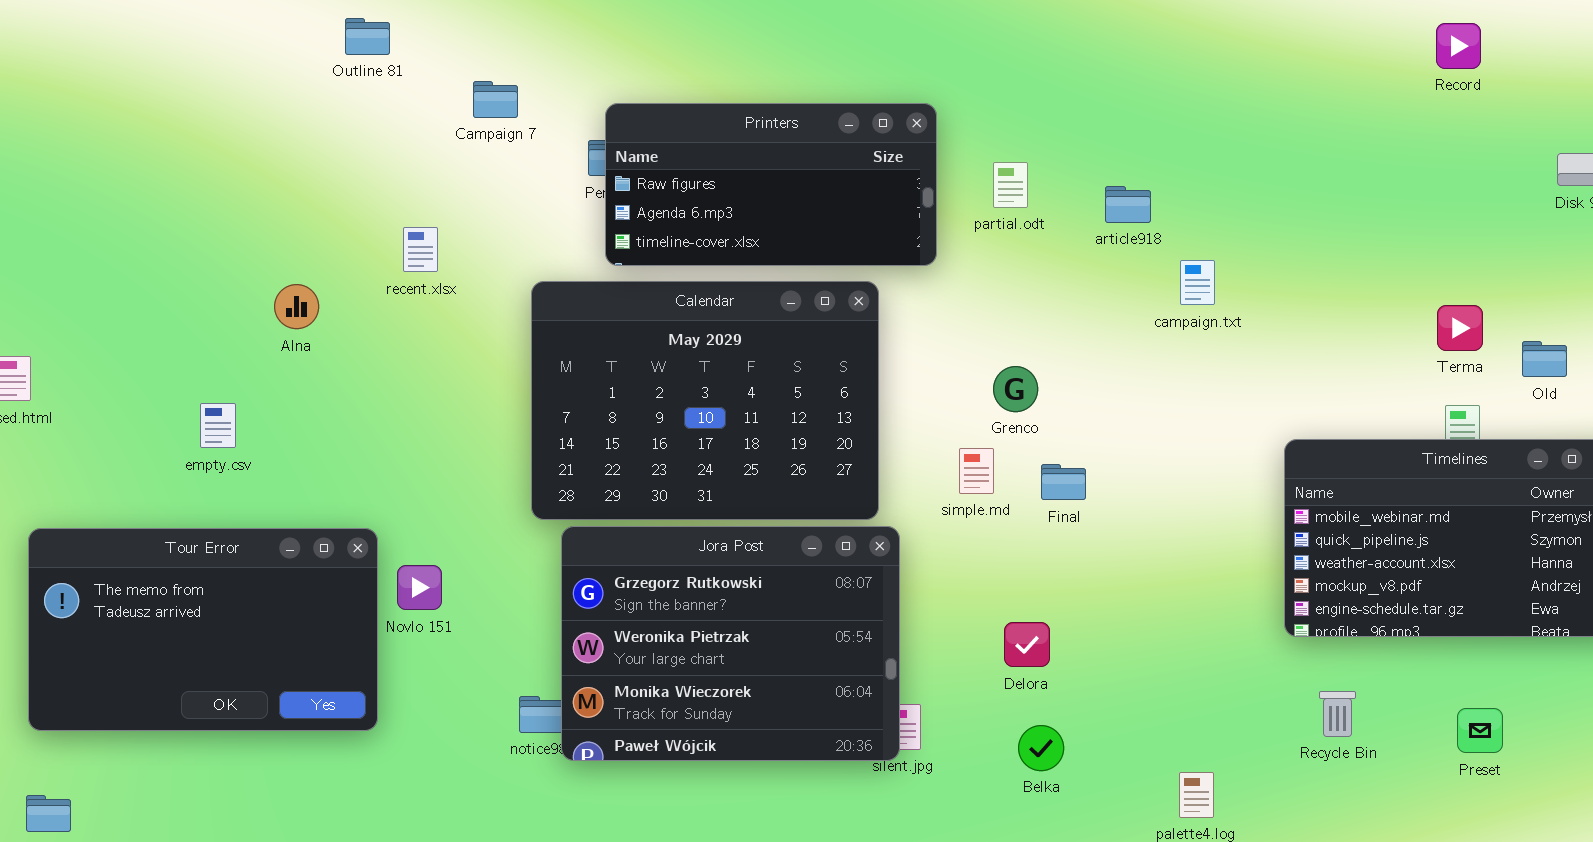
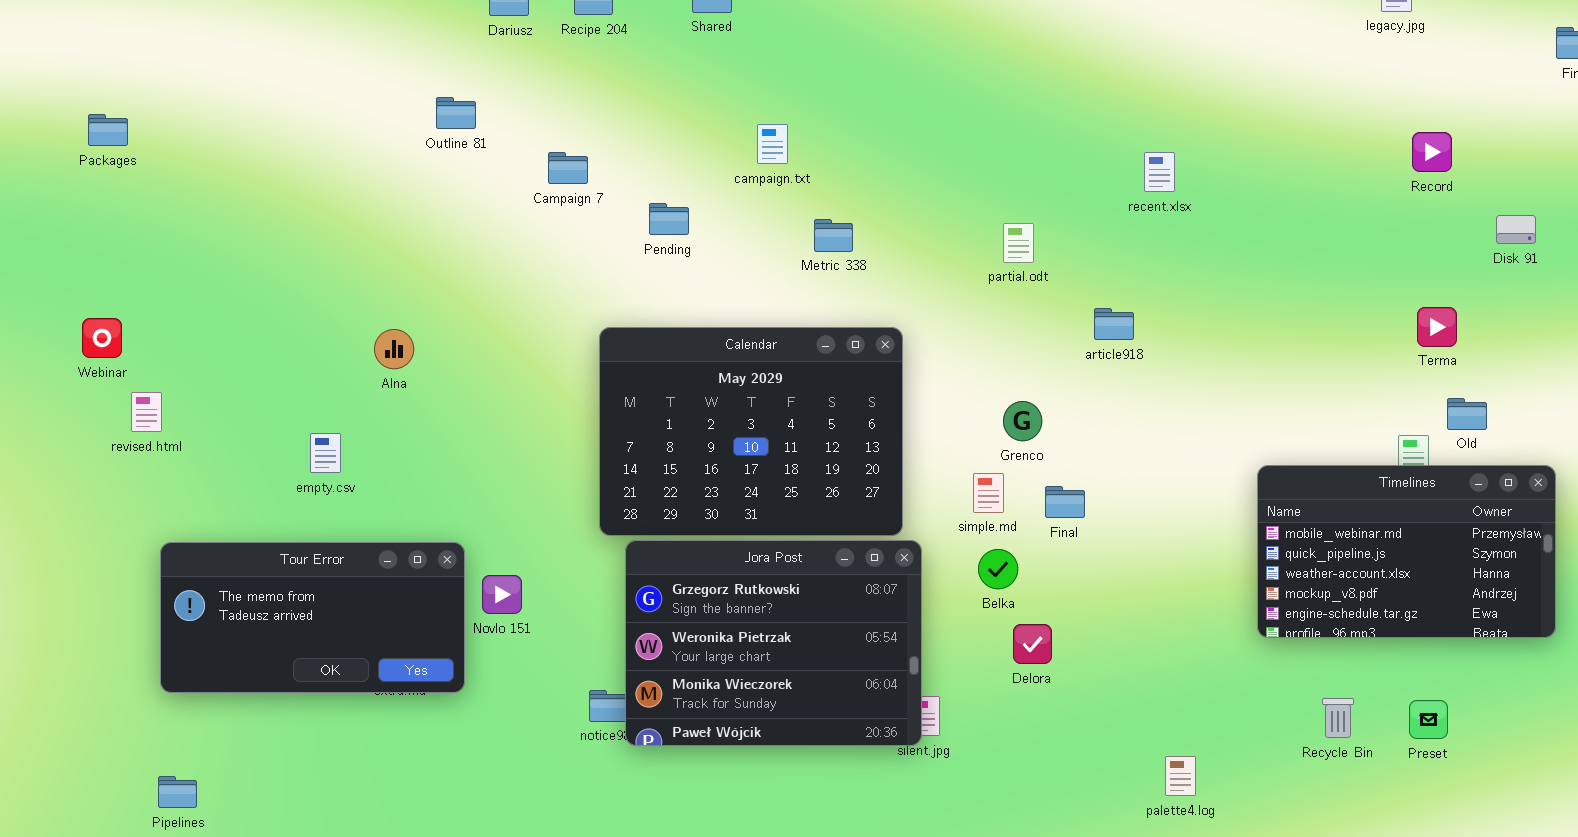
Record: [1436,23,1481,69] -> [1412,132,1452,172], moved
Printers: [605,103,937,266] -> none, closed
article918: [1105,186,1151,223] -> [1094,308,1134,340], moved
recent.xlsx: [403,227,438,272] -> [1144,152,1175,192], moved
campaign.txt: [1180,260,1215,305] -> [757,124,788,164], moved
Terma: [1437,305,1483,351] -> [1417,307,1457,347], moved
Old: [1522,341,1567,377] -> [1447,398,1487,430], moved
Tour Error: [28,528,378,731] -> [160,542,465,693], resized
Recycle Bin: [1319,691,1356,737] -> [1322,698,1354,738], moved
Belka: [1018,725,1064,771] -> [978,549,1018,589], moved

